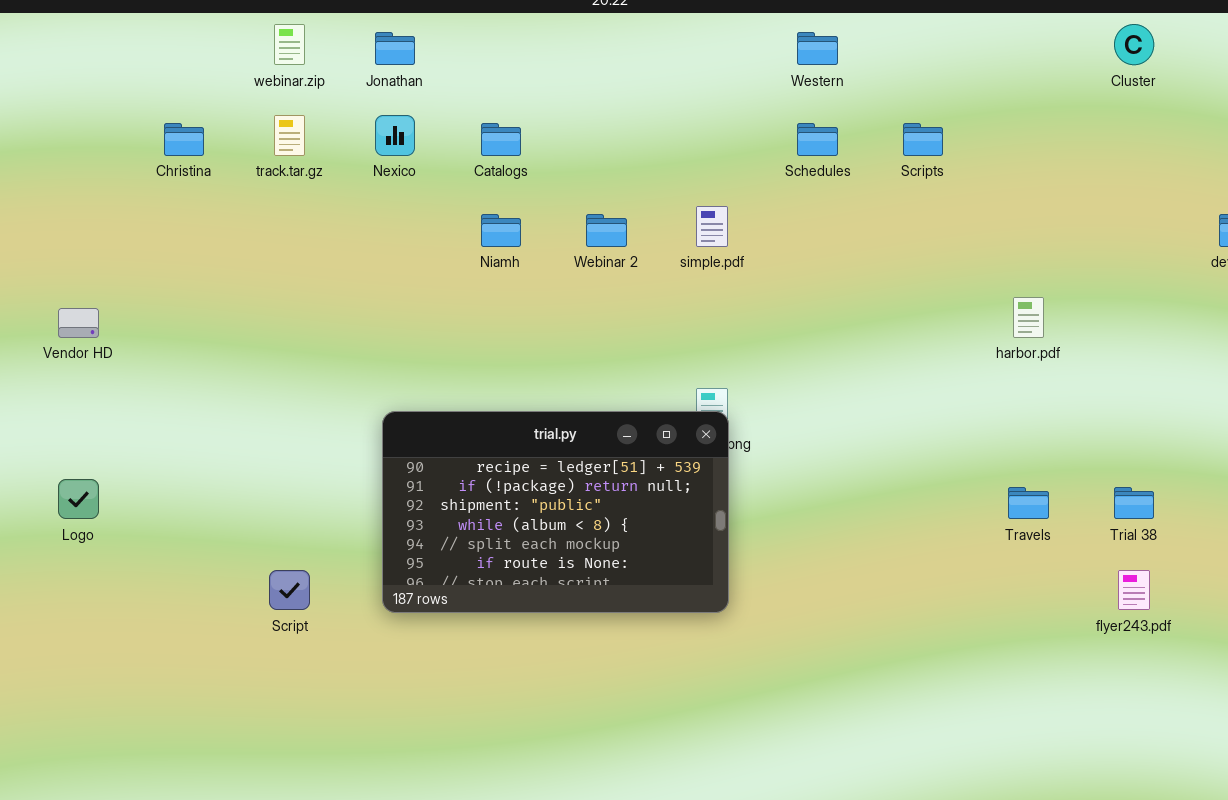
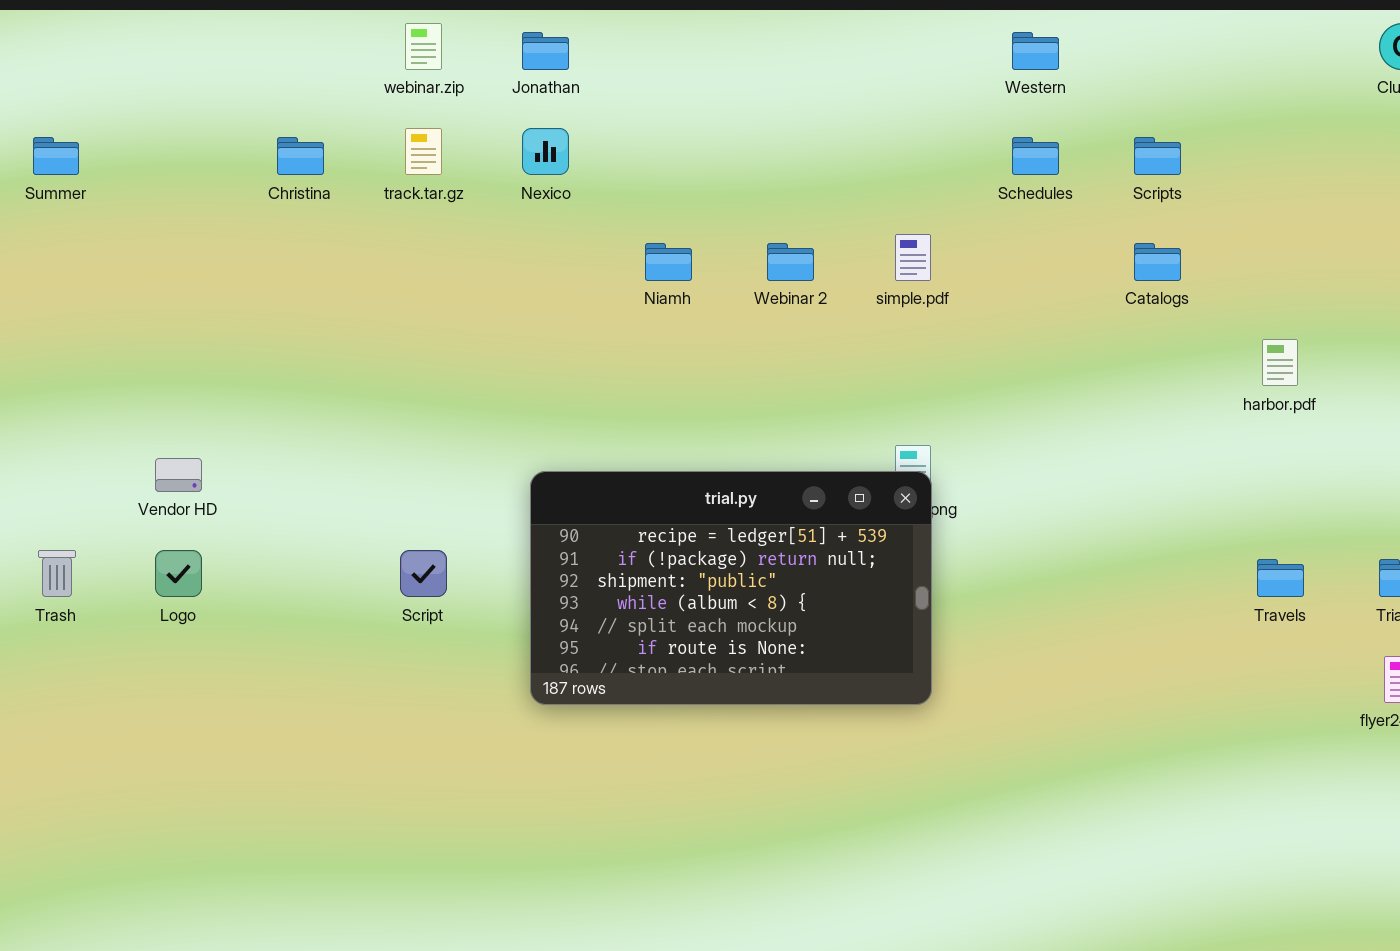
Catalogs: [481,123,521,156] -> [1134,243,1181,281], moved
Vendor HD: [58,308,99,338] -> [155,458,202,492], moved
Script: [269,570,310,610] -> [400,550,447,597], moved

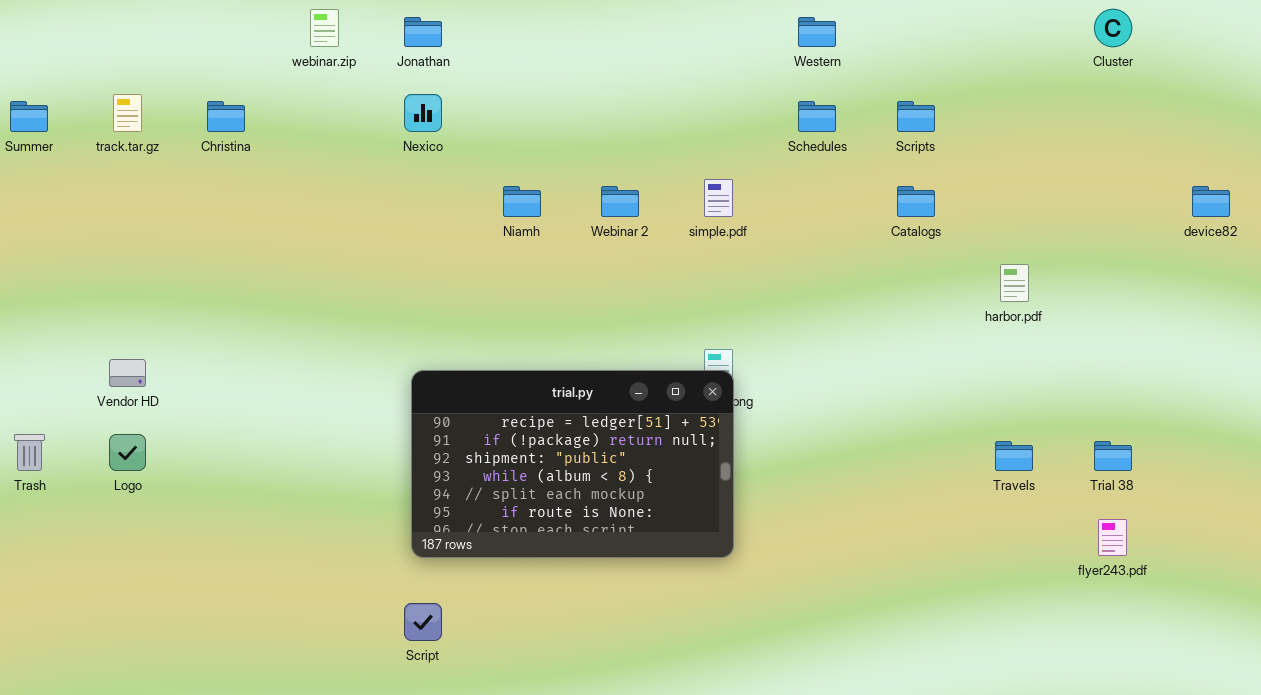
track.tar.gz: [405,128,442,175] -> [113,94,142,132], moved
Script: [400,550,447,597] -> [404,603,442,641], moved

